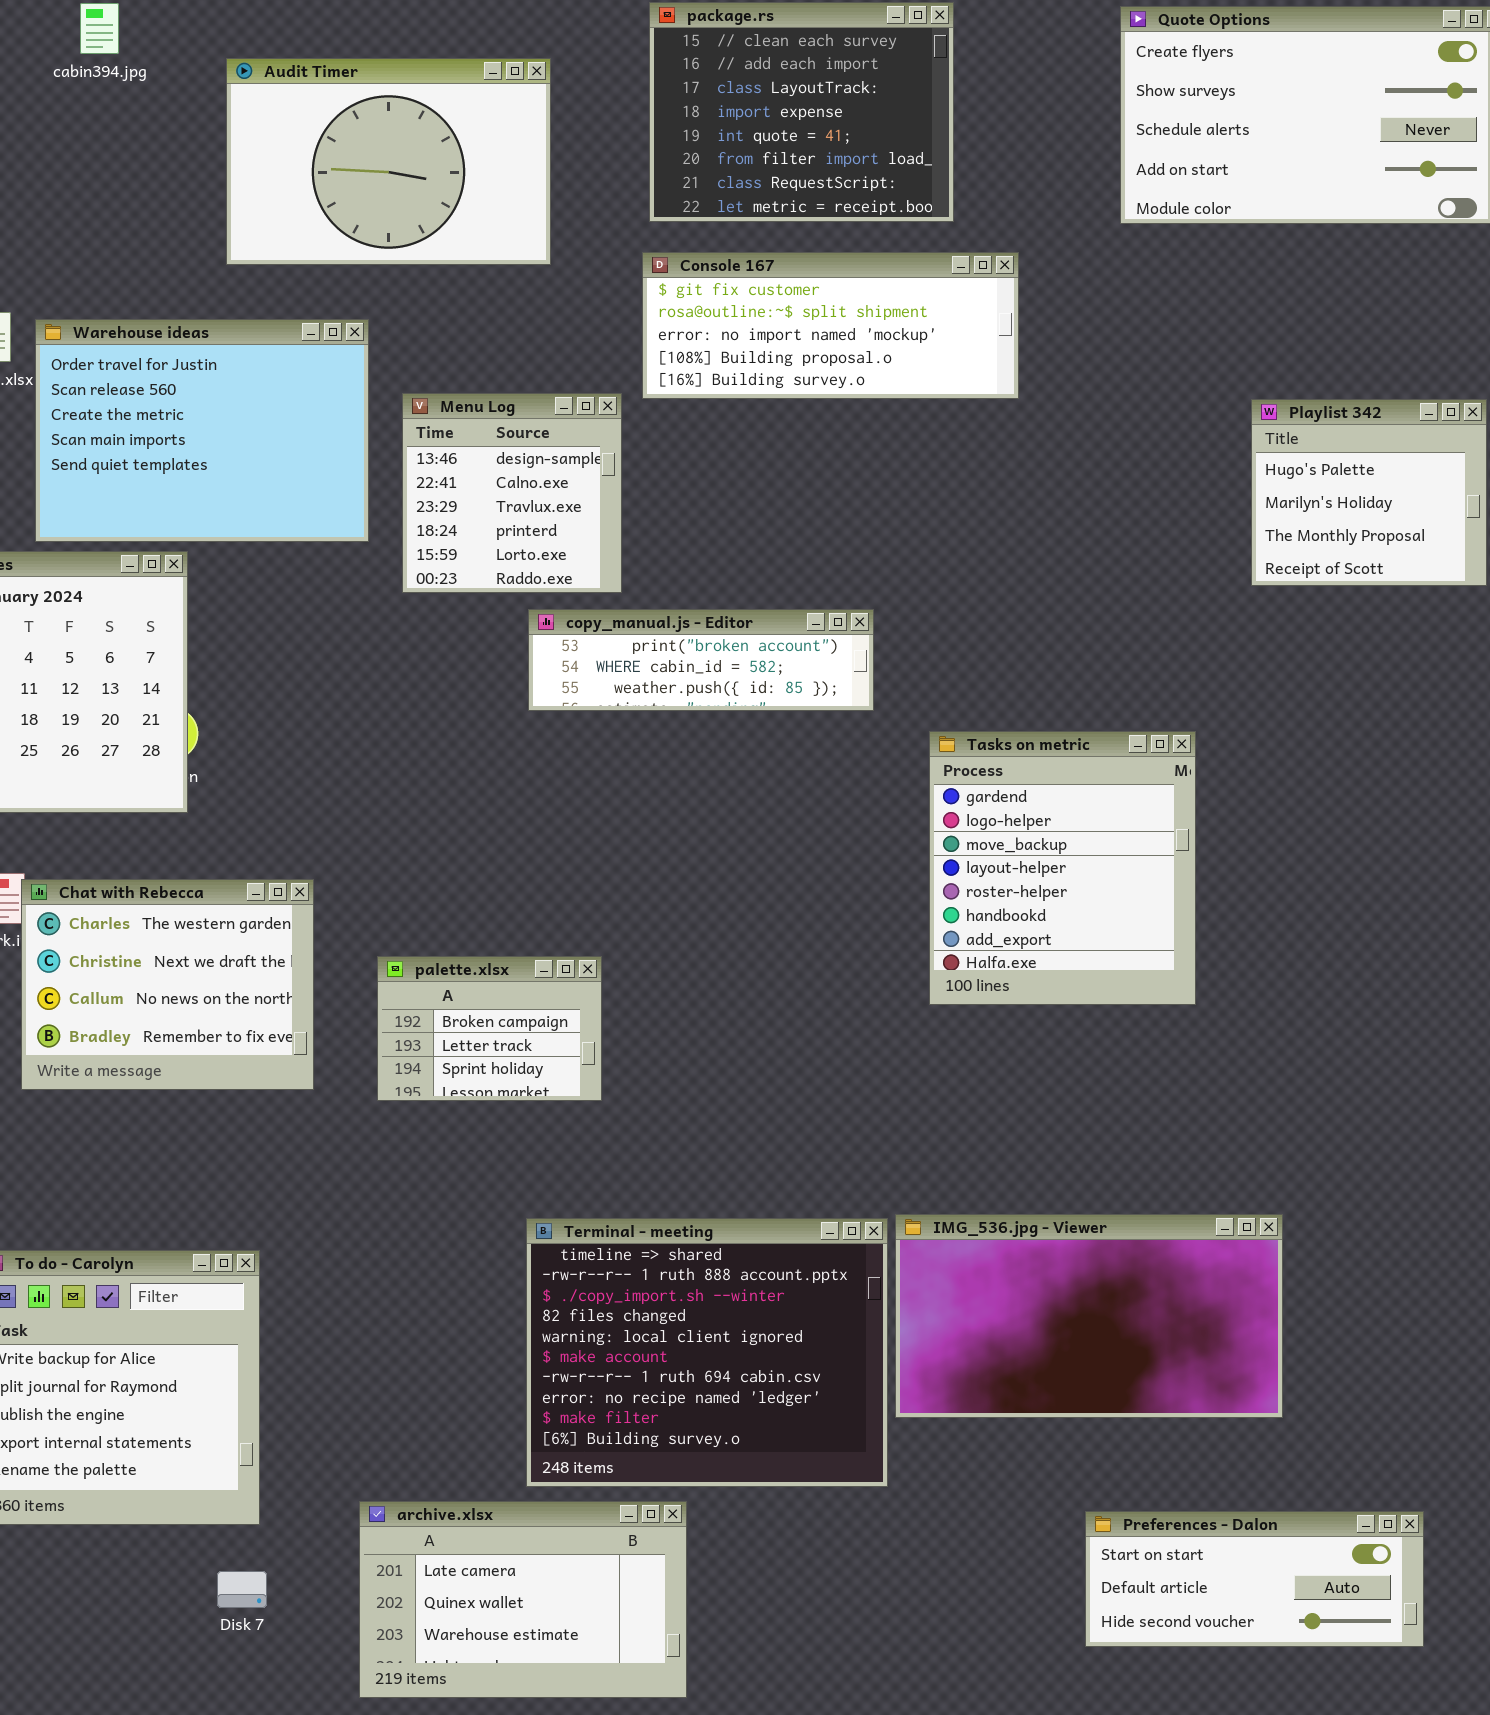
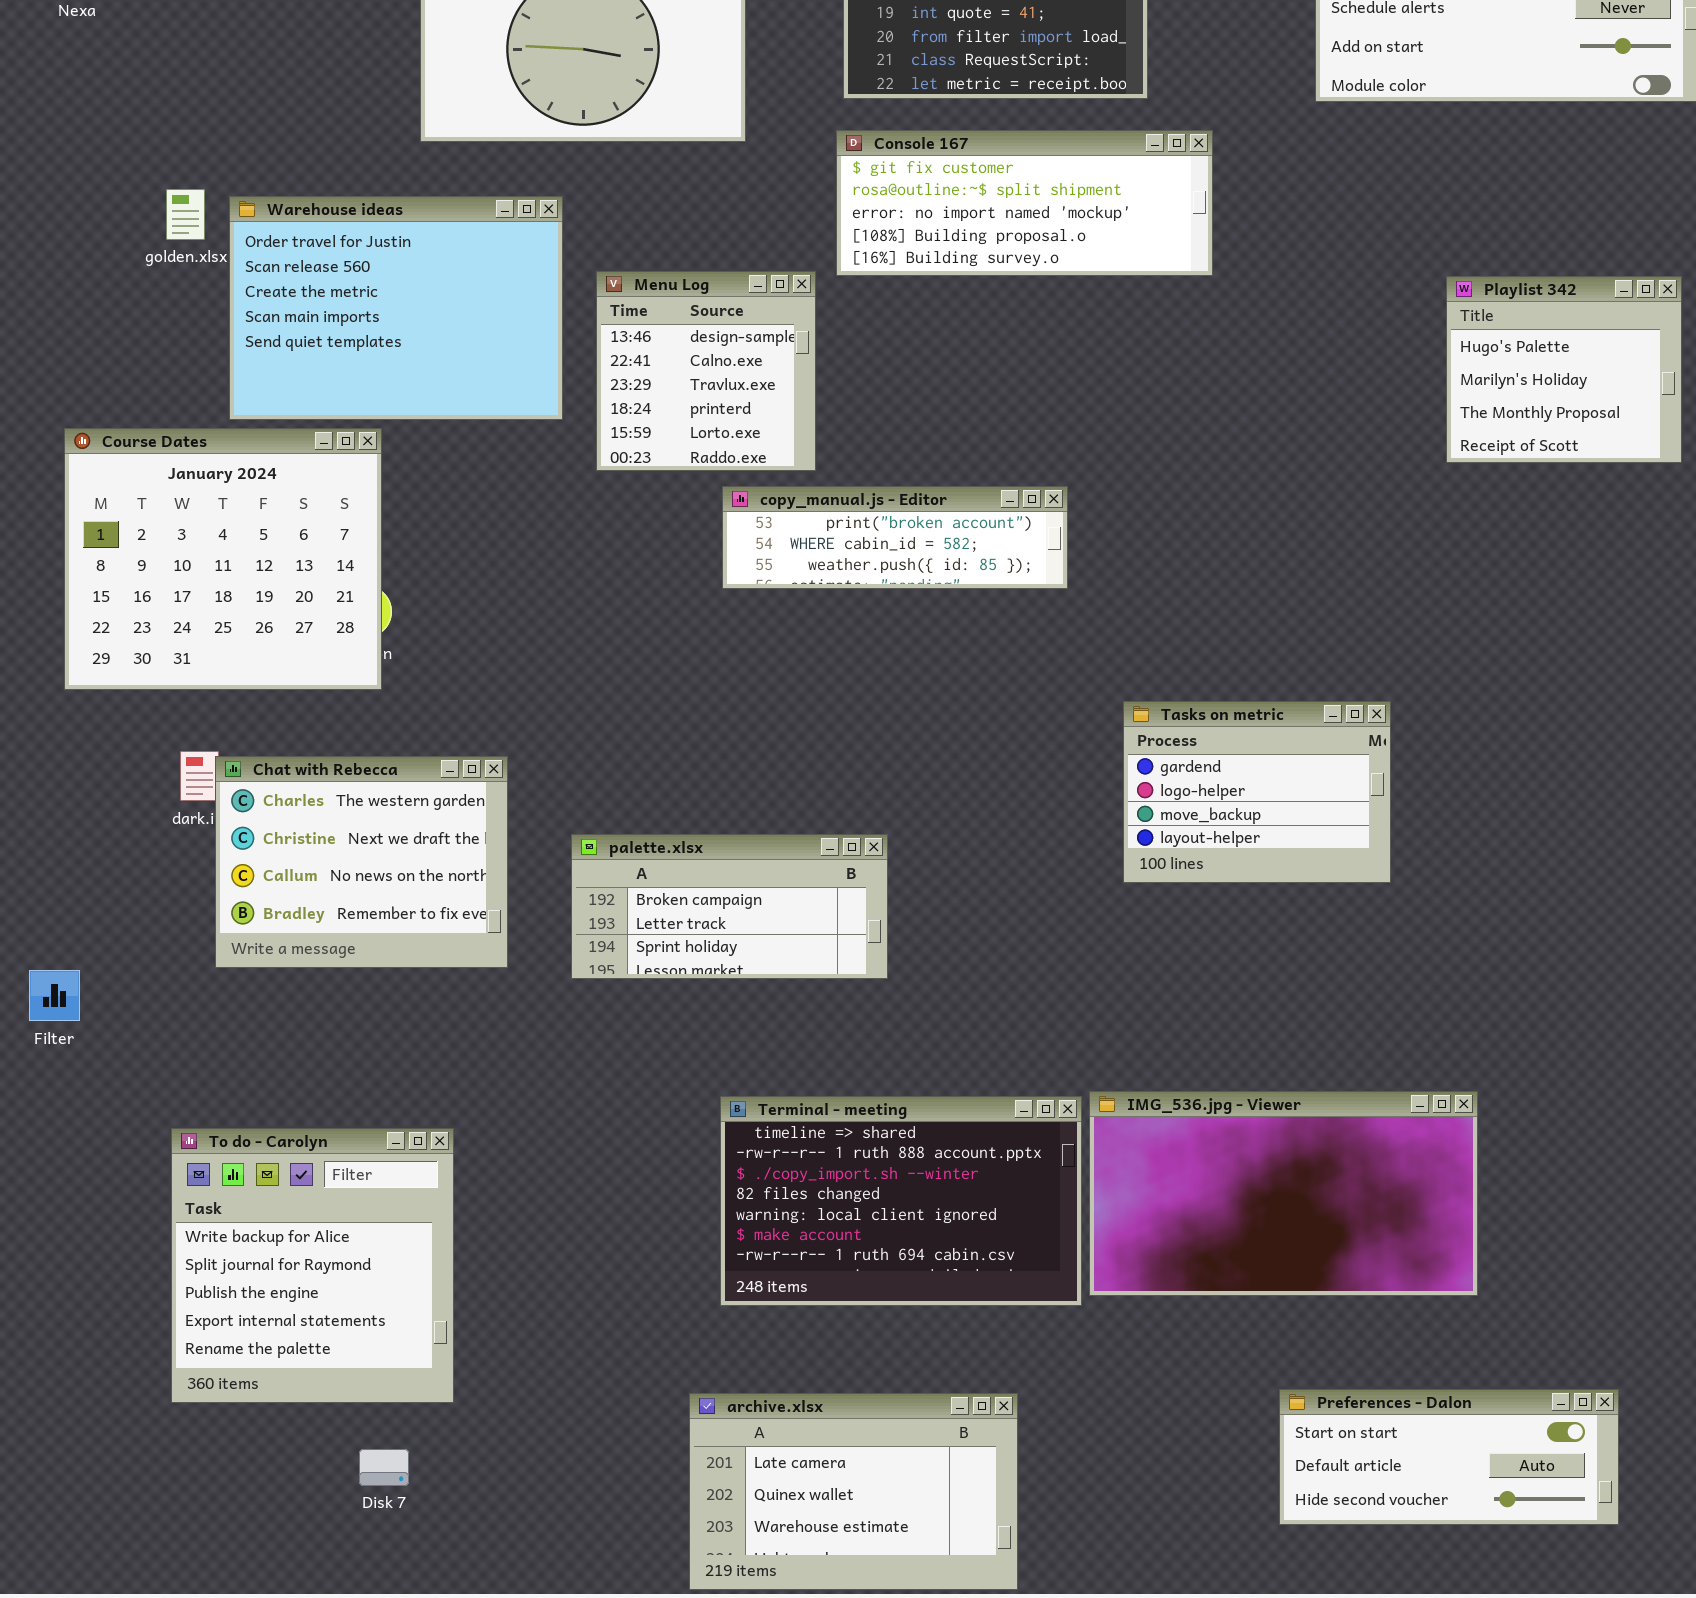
Tasks on metric: [929,731,1196,1005] -> [1123,701,1391,883], resized
palette.xlsx: [377,956,602,1101] -> [571,834,888,979], resized
Terminal - meeting: [526,1218,888,1487] -> [720,1096,1082,1306], resized
archive.xlsx: [359,1501,687,1698] -> [689,1393,1018,1590], moved
Disk 7: [217,1571,267,1608] -> [359,1449,409,1486], moved

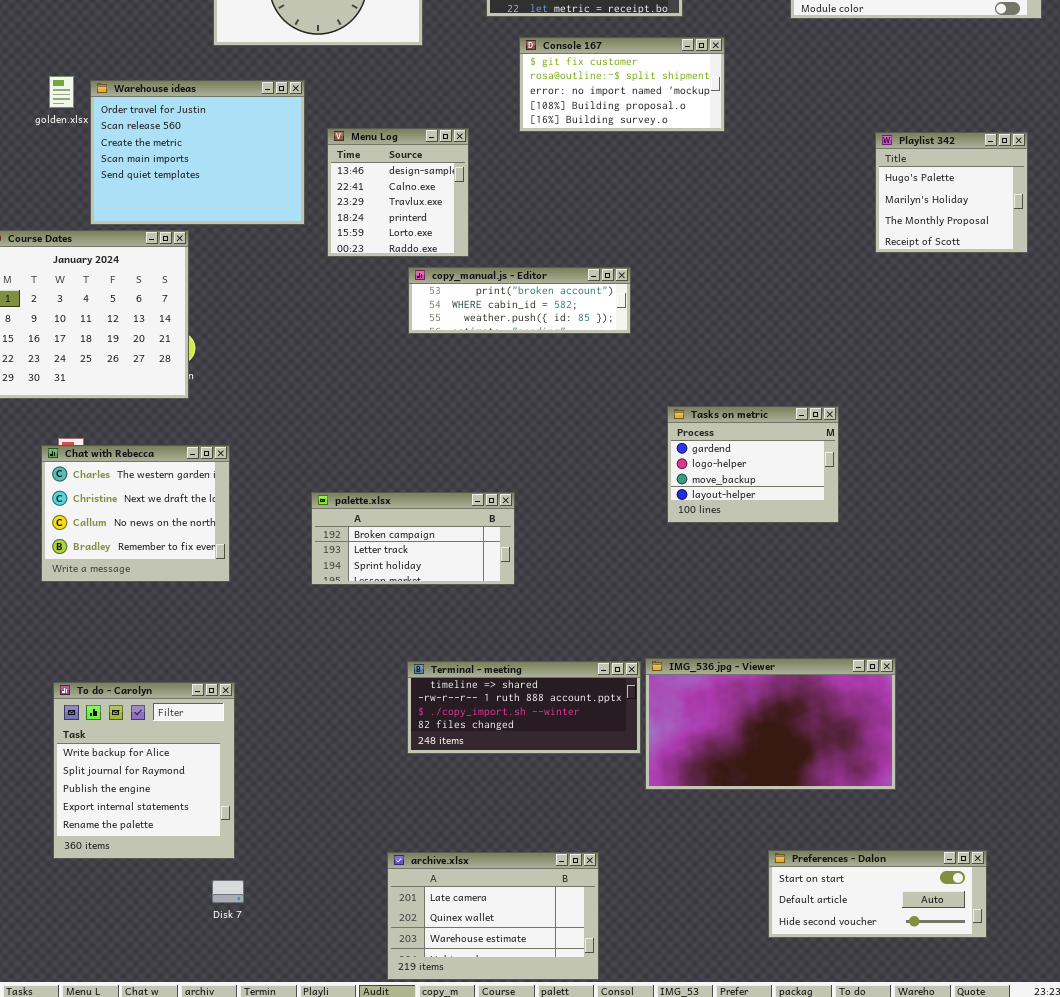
Console 167: [836,130,1213,276] -> [519,37,725,132], resized
Chat with Rebecca: [215,756,508,968] -> [41,445,230,582], moved
Terminal - meeting: [720,1096,1082,1306] -> [407,661,641,754], resized
Disk 7: [359,1449,409,1486] -> [212,880,244,903], moved

